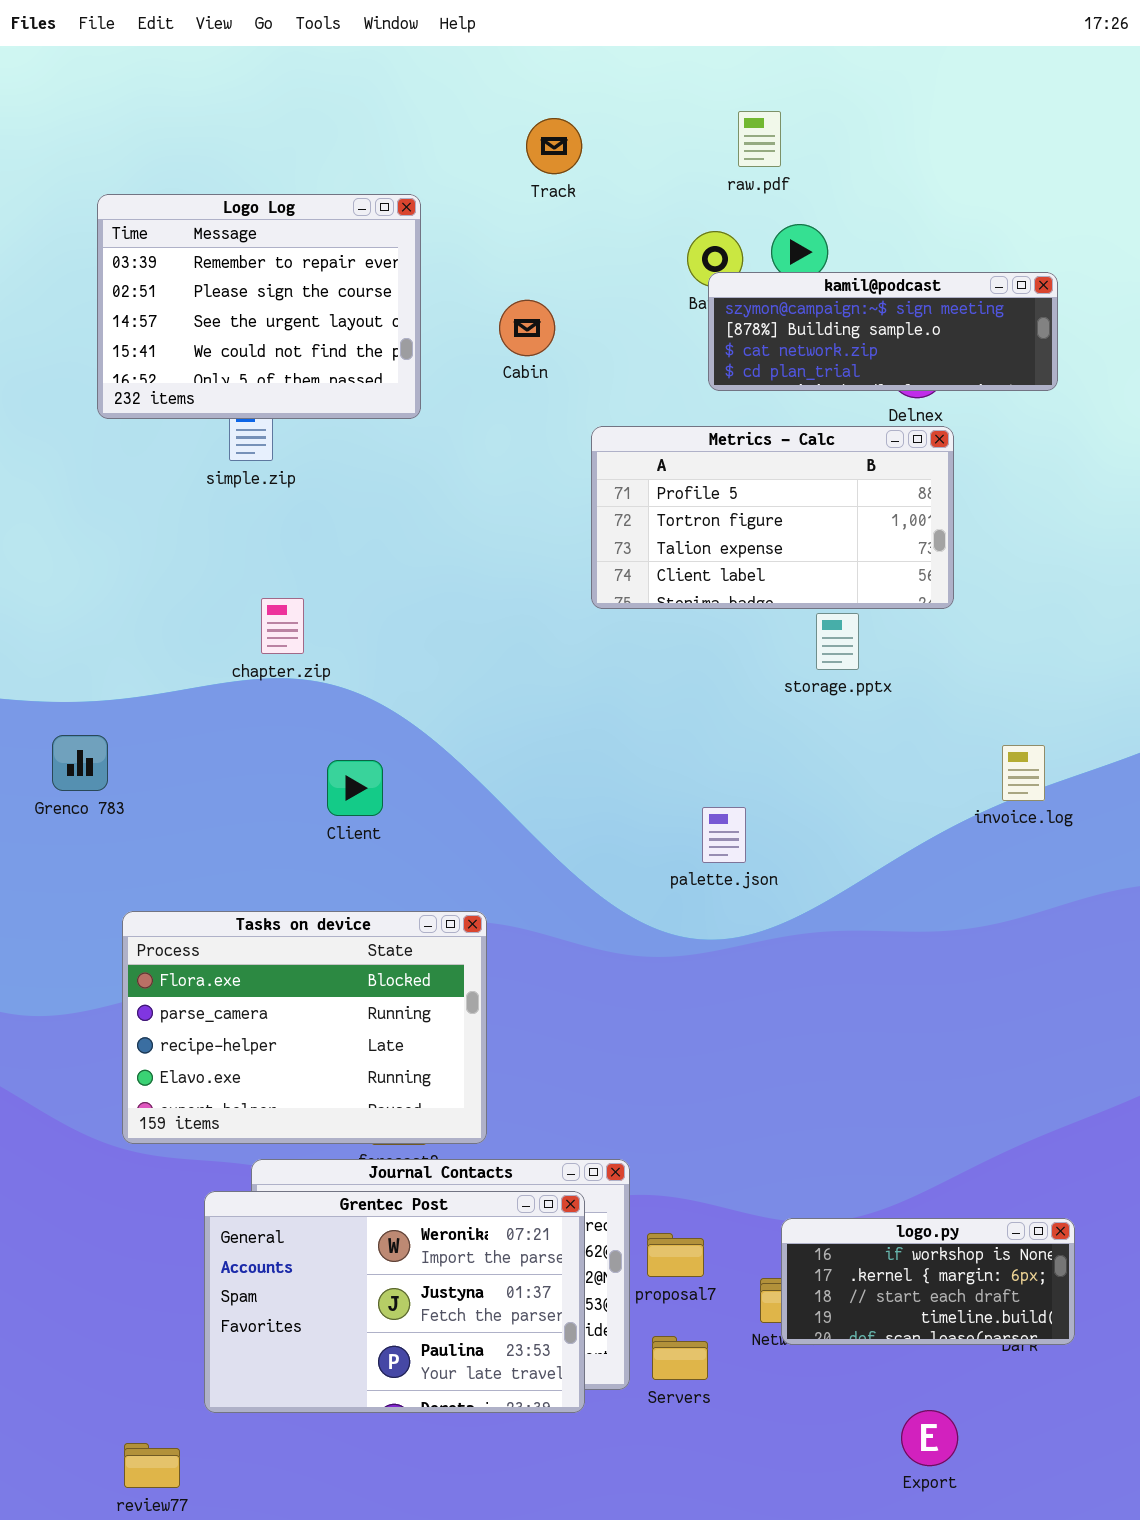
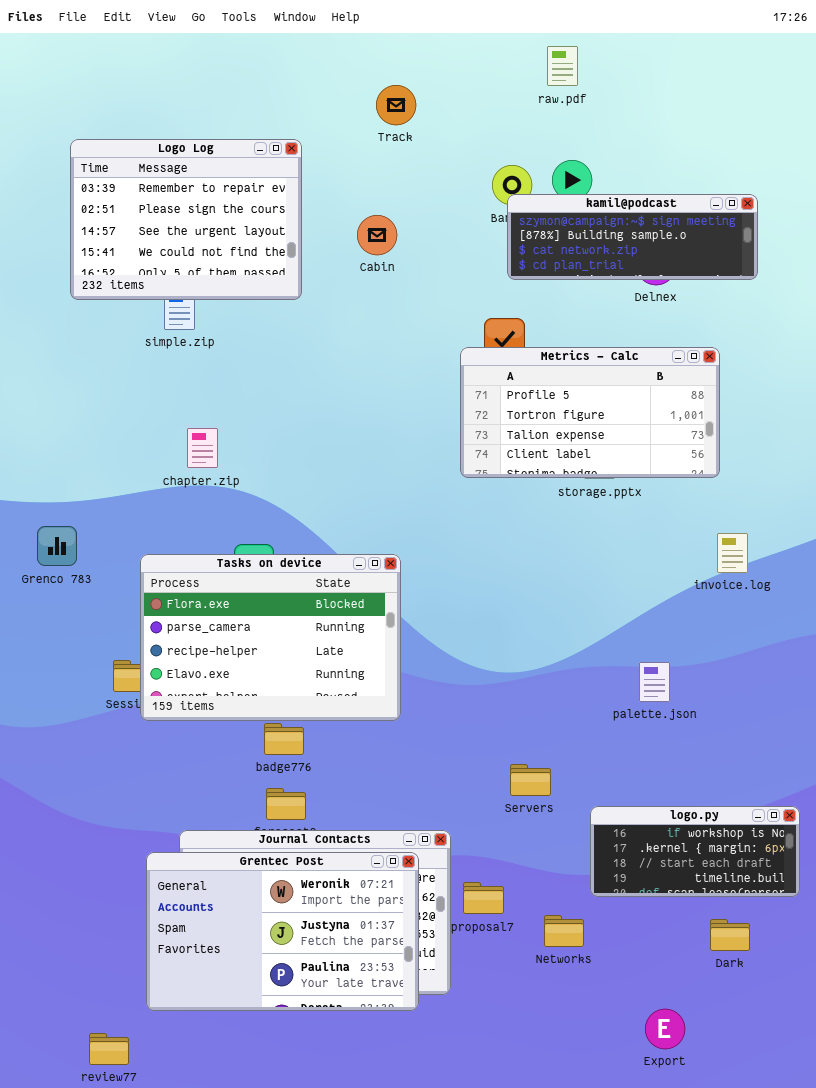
raw.pdf: [738,111,781,167] -> [547,46,578,86], moved
Metrics - Calc: [591,426,954,609] -> [460,347,720,478], moved
palette.json: [702,807,746,863] -> [639,662,670,702], moved
Tasks on device: [122,911,487,1144] -> [140,554,401,721], moved
logo.py: [781,1218,1075,1345] -> [590,806,800,897], moved
Servers: [652,1336,708,1380] -> [510,764,551,796], moved

